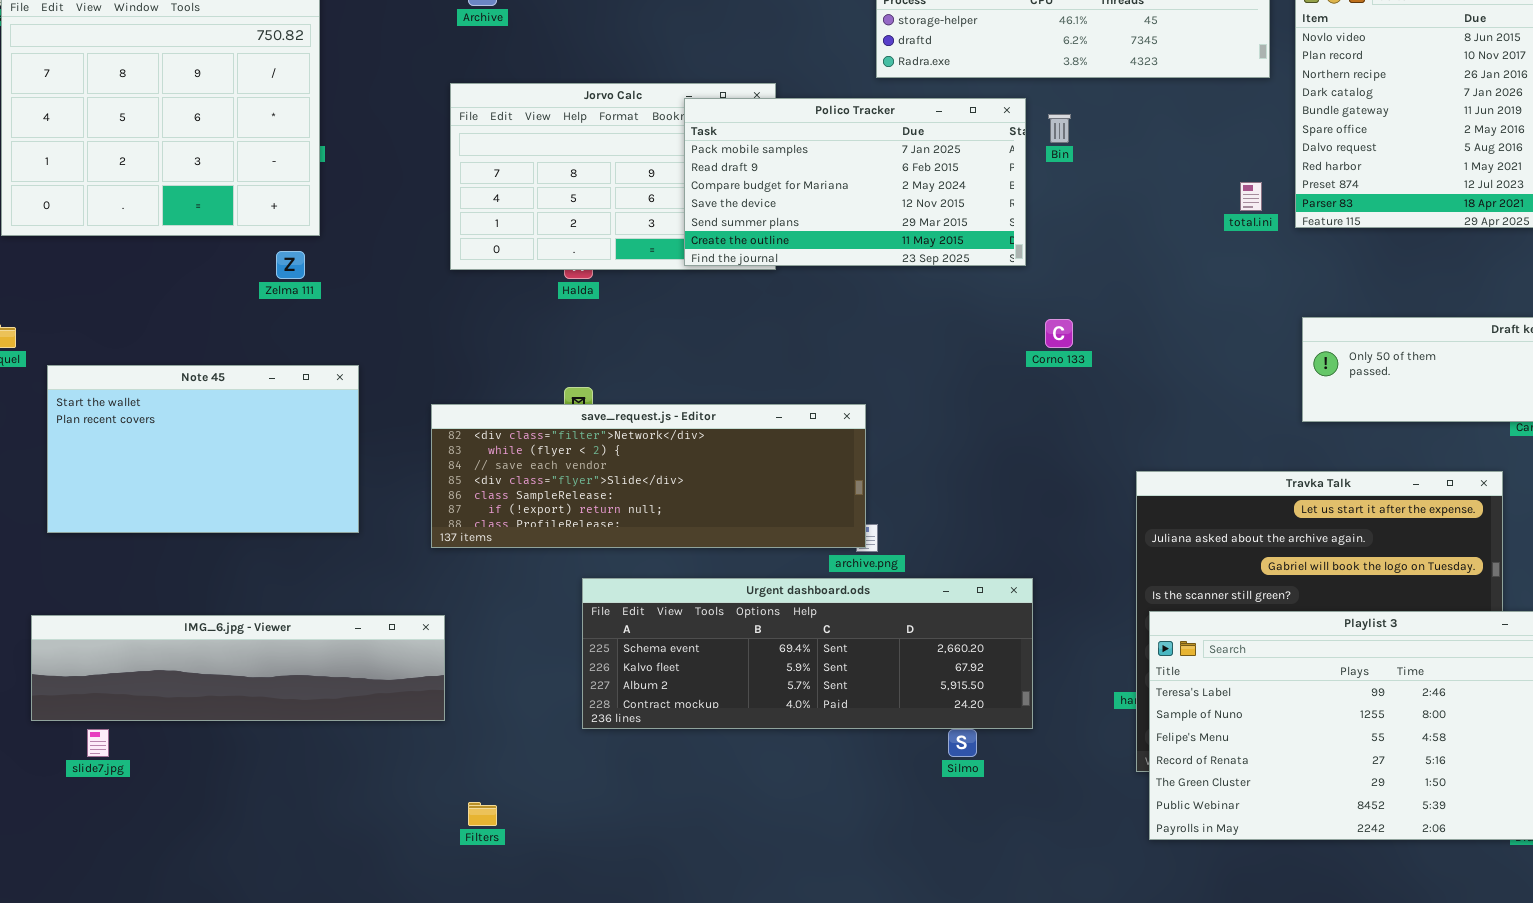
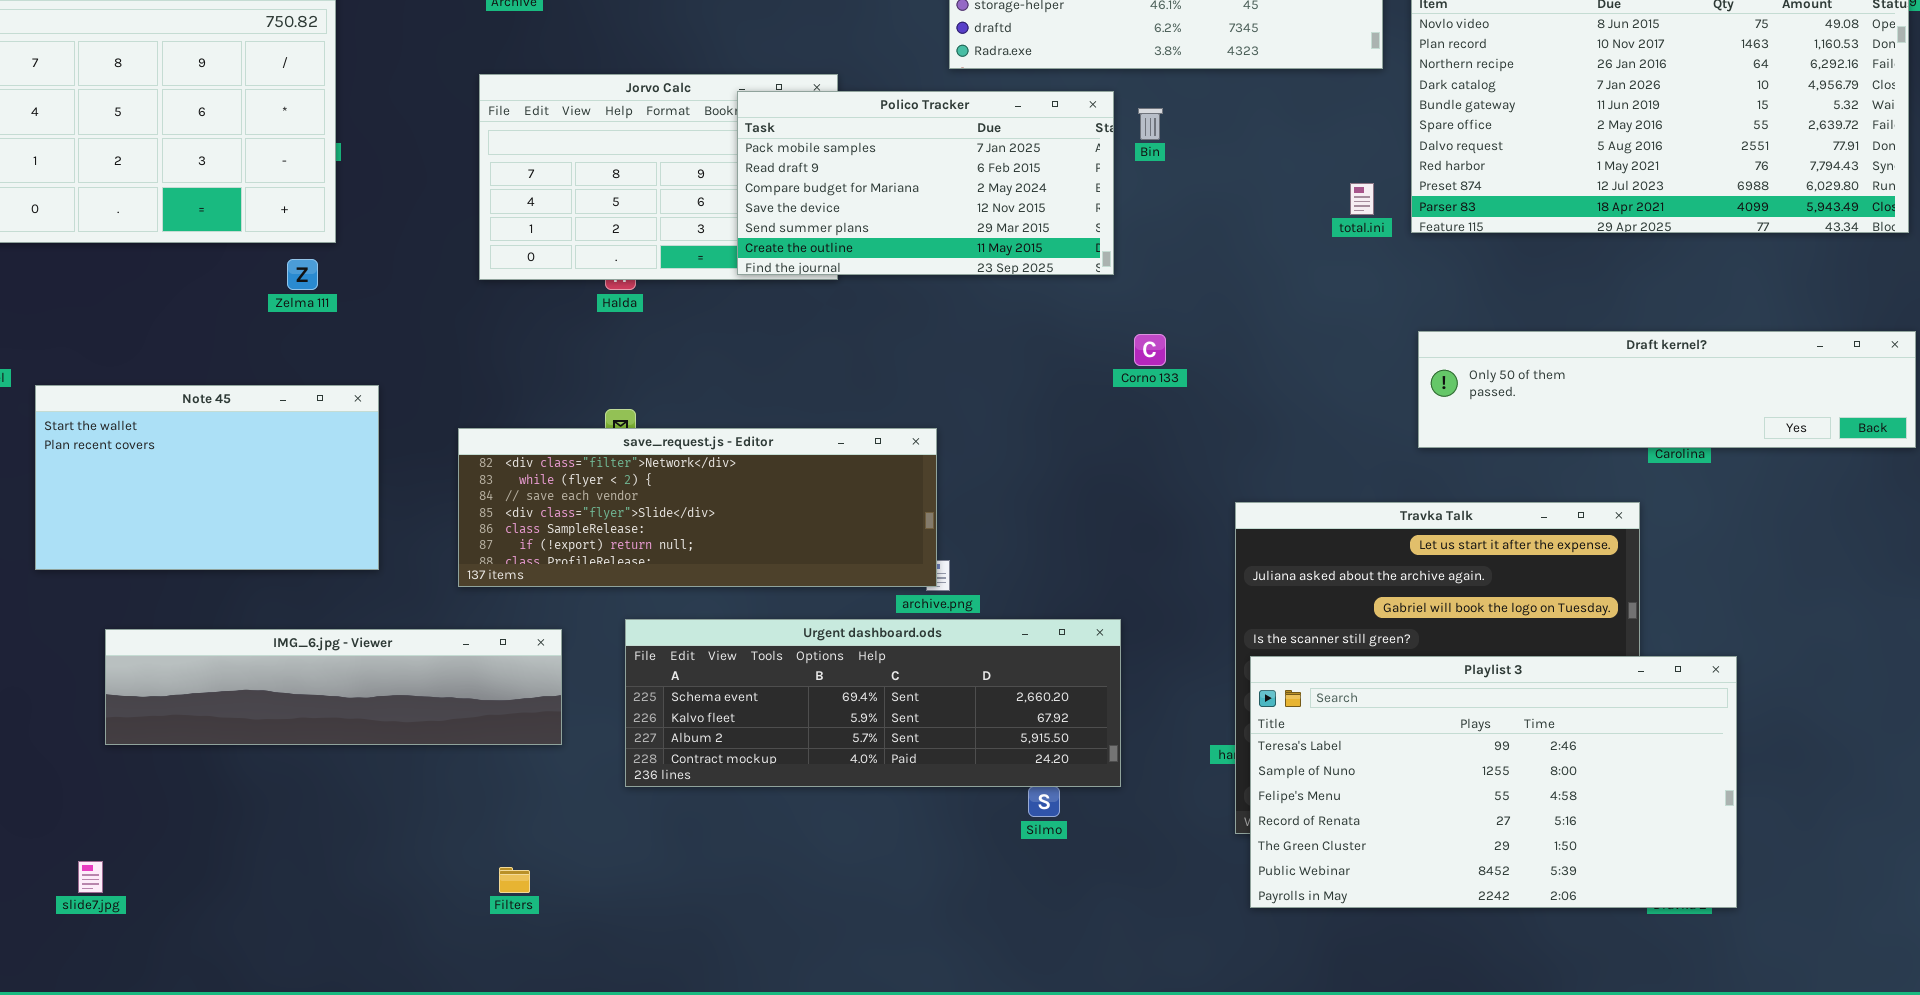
IMG_6.jpg - Viewer: [31,615,445,721] -> [105,629,562,745], moved
slide7.jpg: [87,729,109,757] -> [78,861,103,893], moved

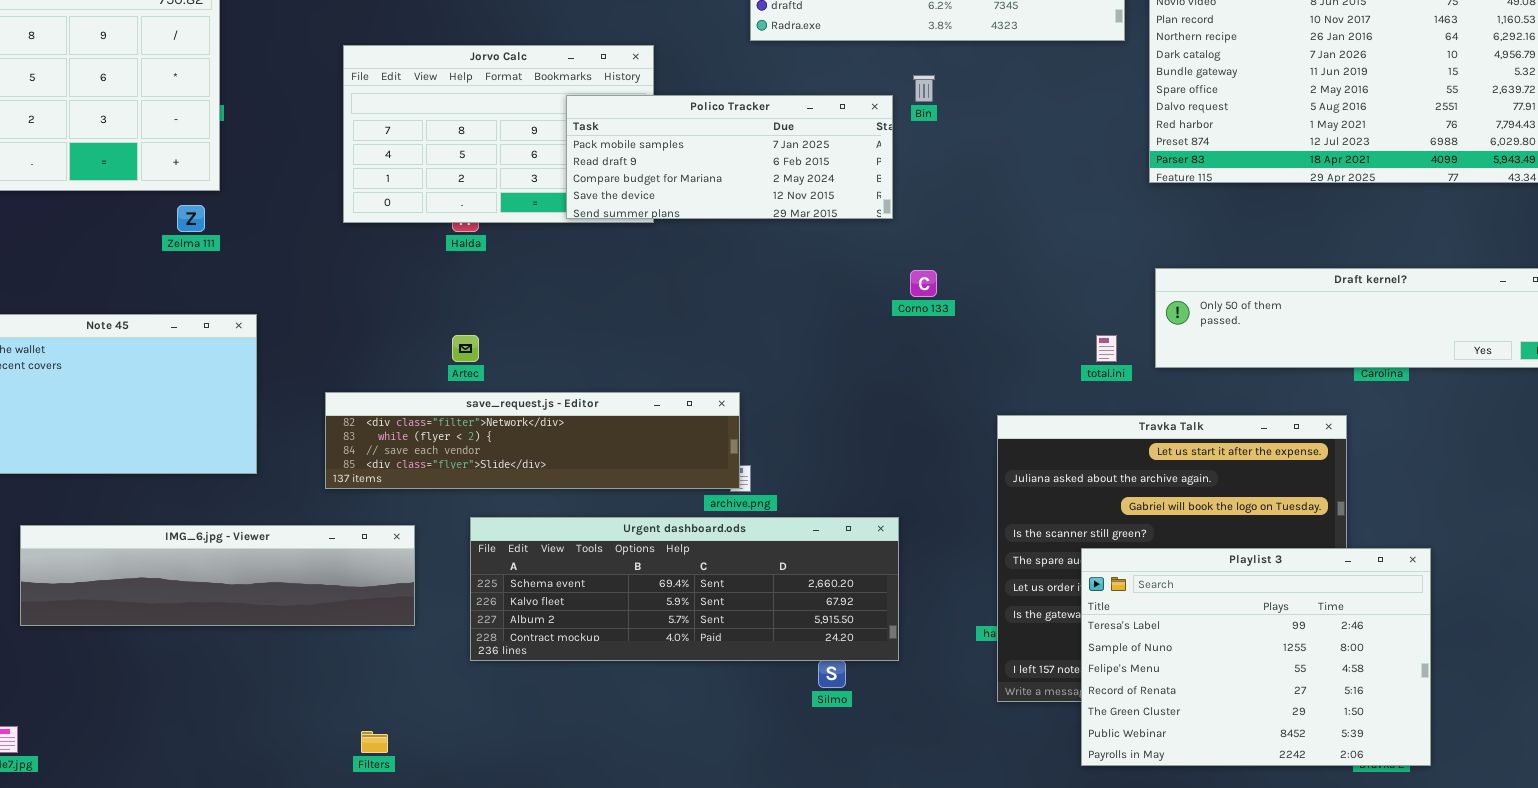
Polico Tracker: [737,91,1114,275] -> [566,95,893,219], resized
total.ini: [1350,183,1374,215] -> [1096,335,1117,362], moved
save_request.js - Editor: [458,428,937,587] -> [325,392,740,489], resized
Playlist 3: [1250,656,1737,908] -> [1081,548,1431,766], resized

